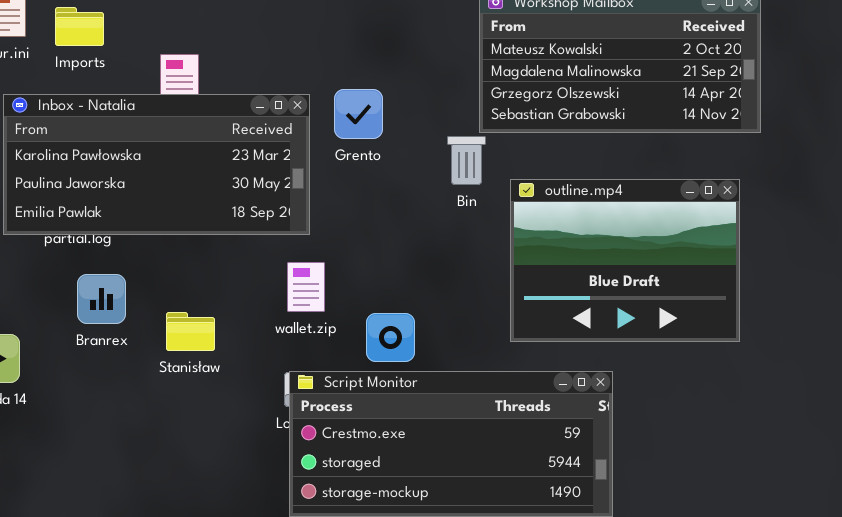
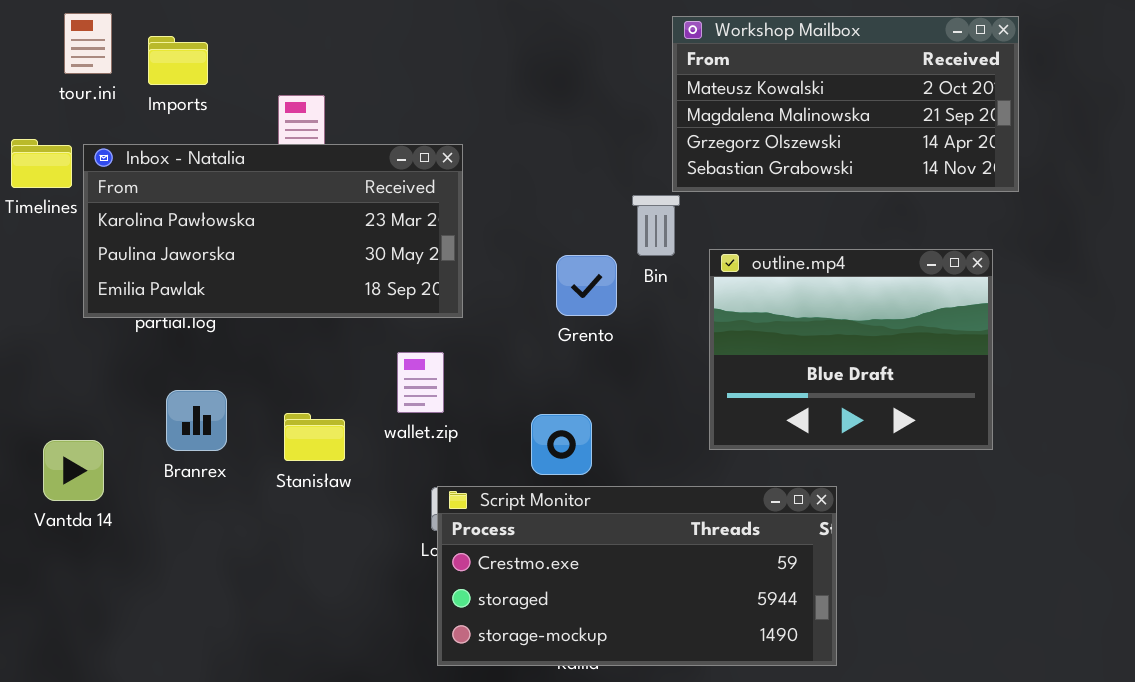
Grento: [334,89,383,139] -> [556,255,617,316], moved
wallet.zip: [287,262,325,312] -> [397,352,444,413], moved
Branrex: [77,274,126,324] -> [166,390,227,451], moved

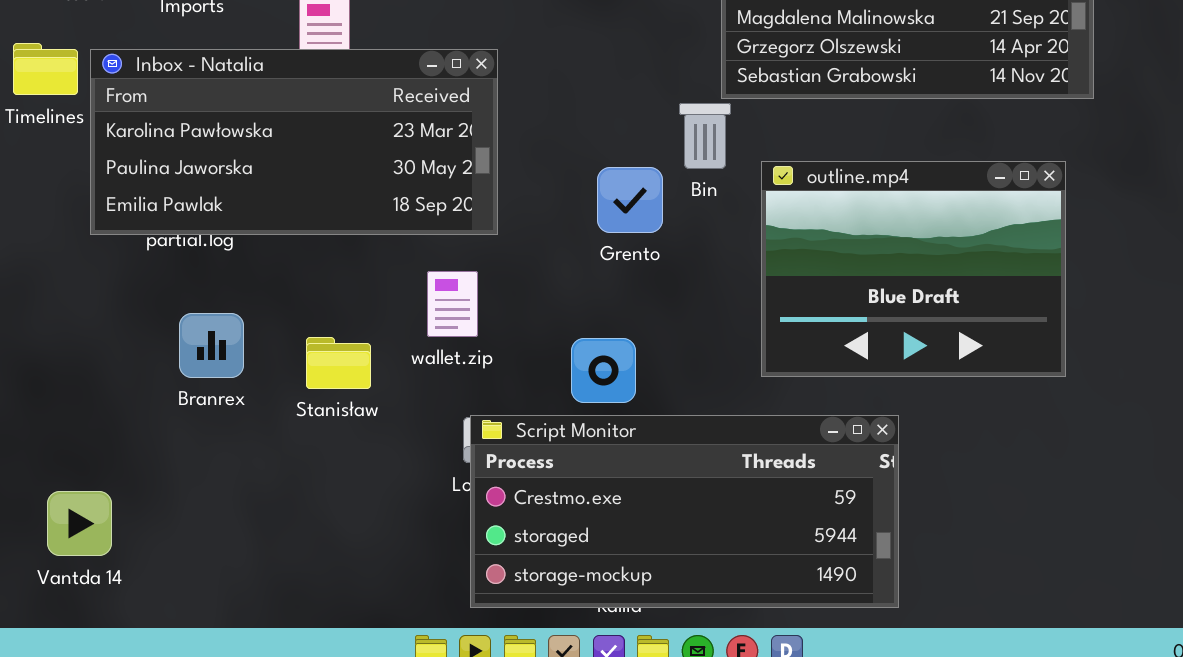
Vantda 14: [43,440,104,501] -> [47,491,112,556], moved

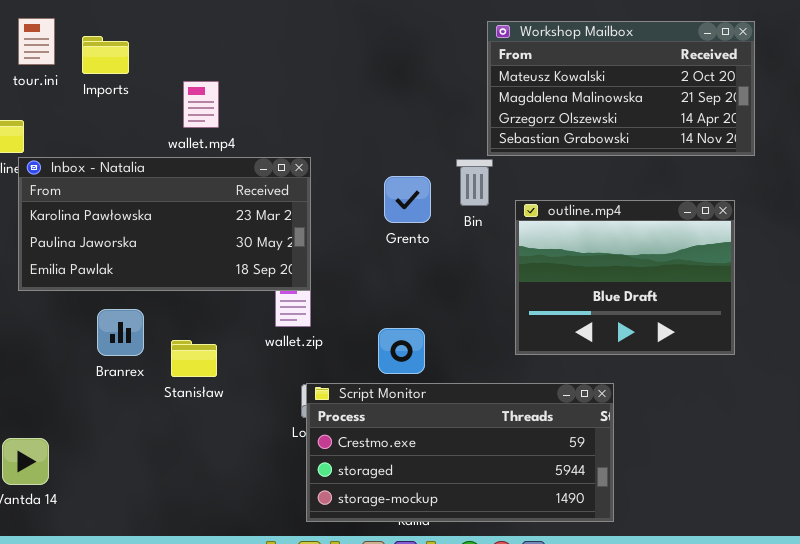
Inbox - Natalia: [90,49,498,235] -> [18,157,311,291], moved
Grento: [597,167,663,233] -> [384,176,431,223], moved
Stanisław: [306,337,371,389] -> [171,340,217,377], moved

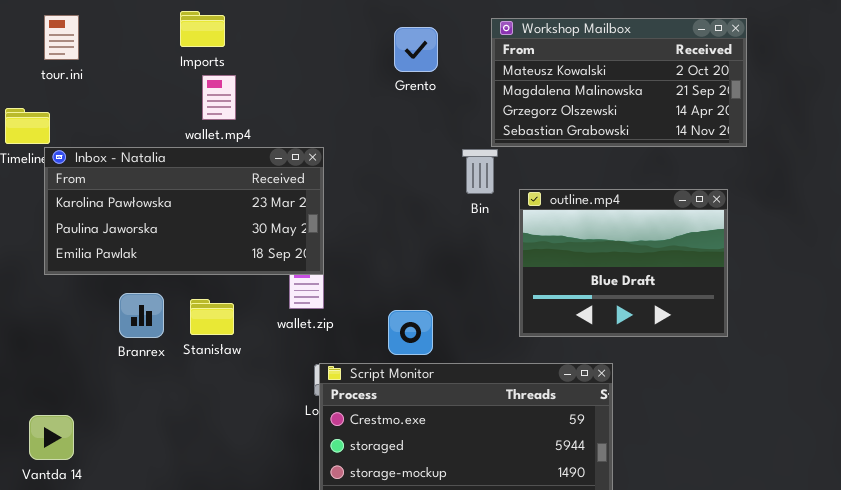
Imports: [82,36,129,74] -> [180,11,225,47], moved
Grento: [384,176,431,223] -> [394,27,438,72], moved
Stanisław: [171,340,217,377] -> [190,299,234,335], moved

